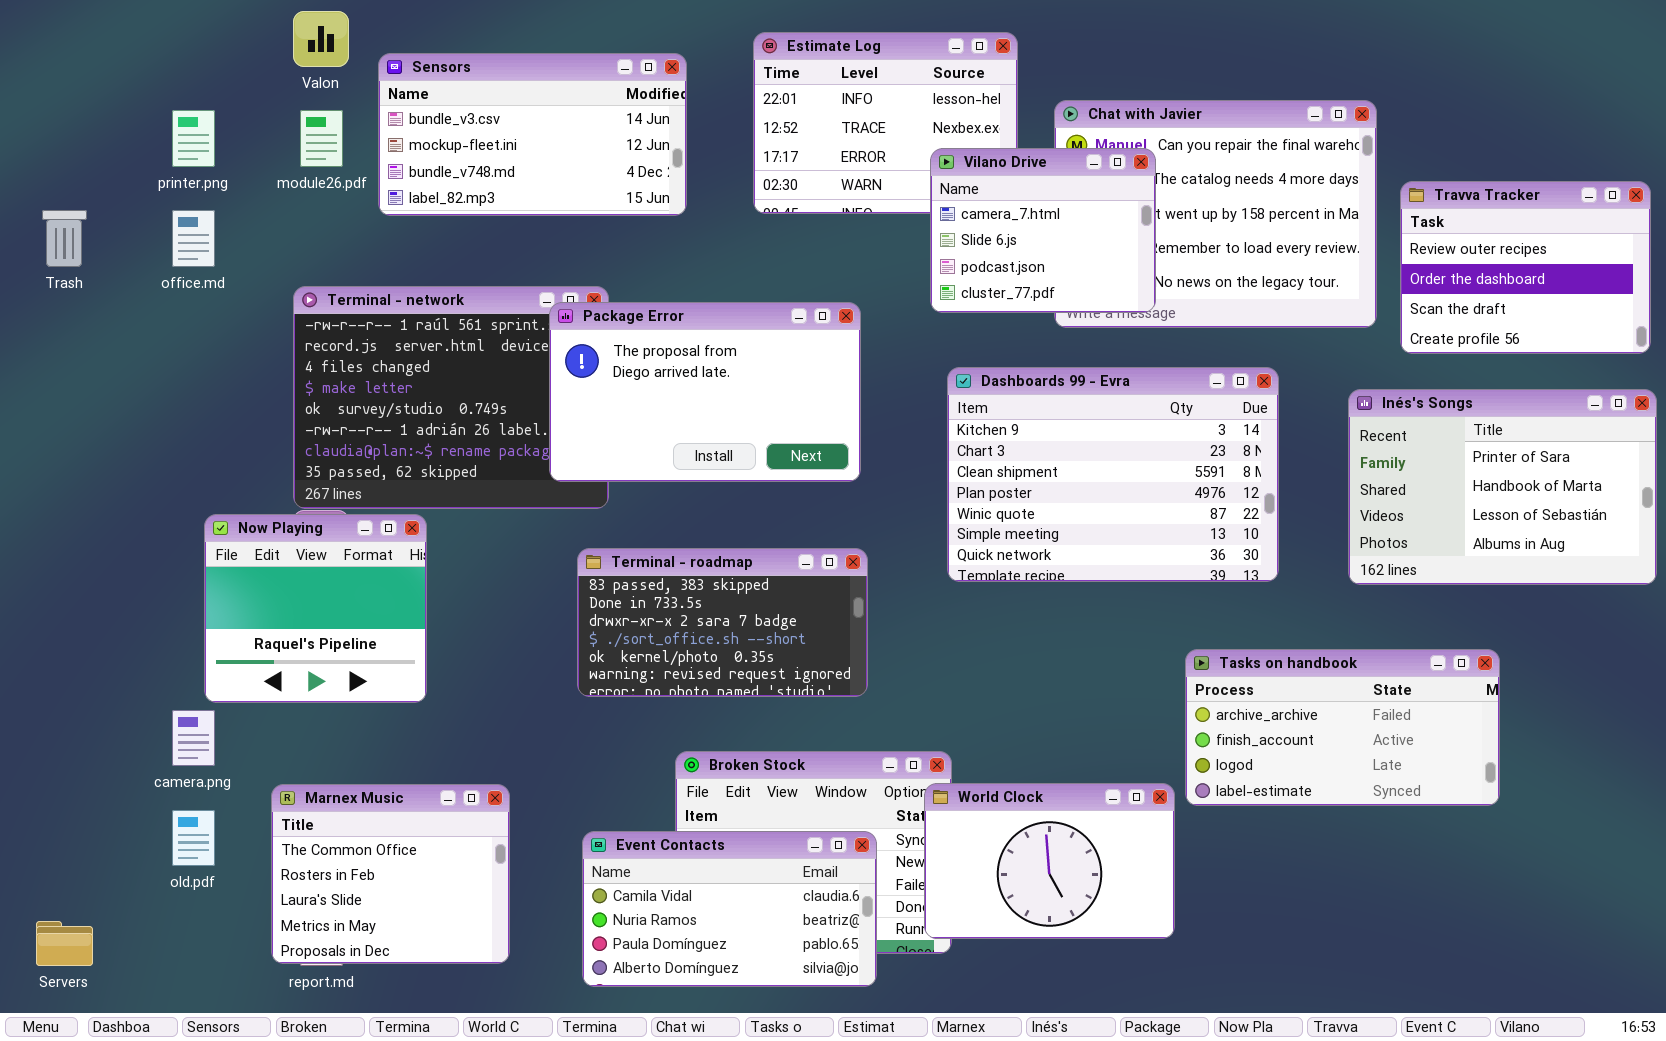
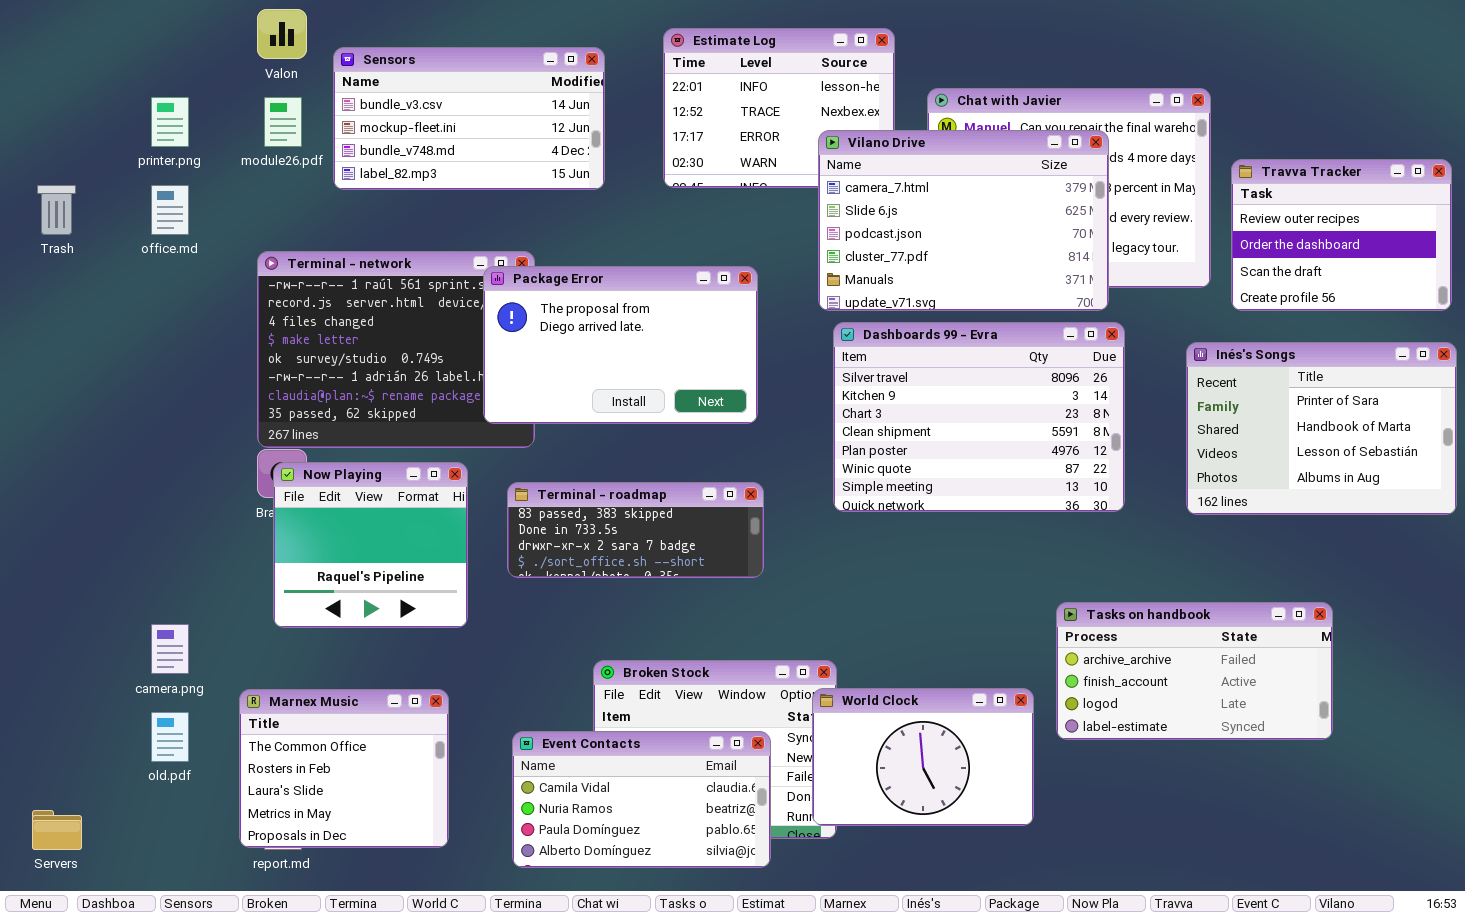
Vilano Drive: [930,148,1156,313] -> [818,130,1109,311], resized
Dashboards 99 - Evra: [947,367,1279,582] -> [833,322,1125,512], scrolled up 1 row
Now Playing: [204,514,427,703] -> [273,462,468,628], moved
Terminal - roadmap: [577,548,868,697] -> [507,482,764,578], resized
Tasks on handbook: [1185,649,1500,806] -> [1056,602,1333,740], moved

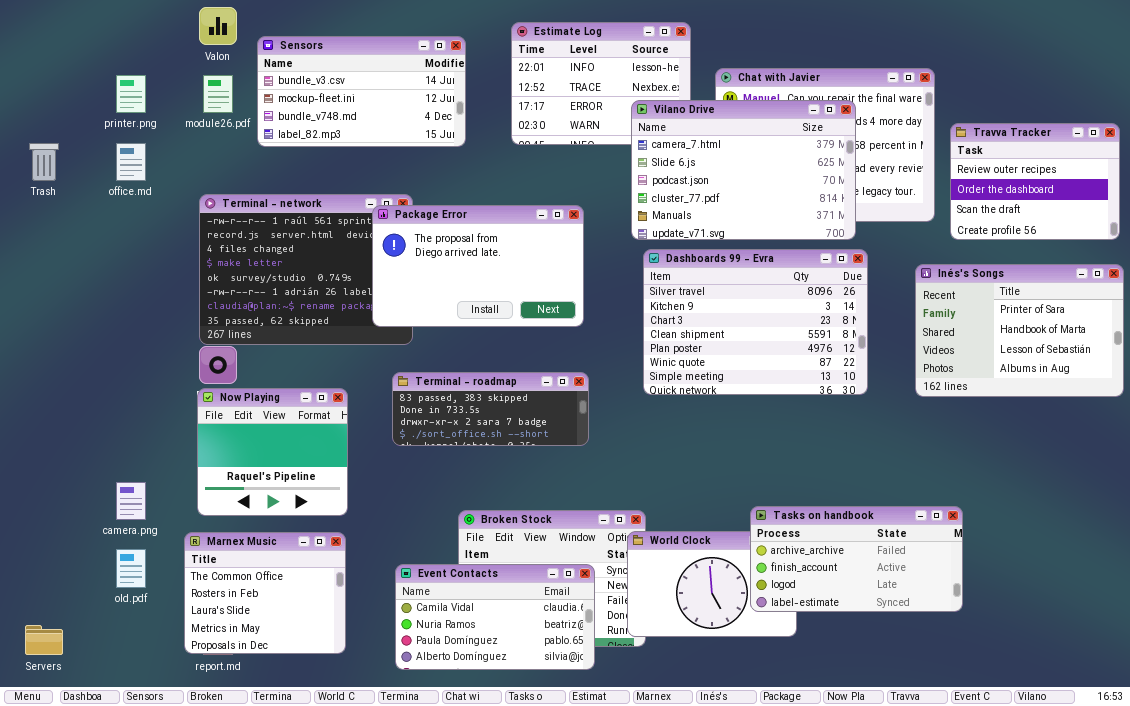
Now Playing: [273,462,468,628] -> [197,388,348,516], moved
Tasks on handbook: [1056,602,1333,740] -> [750,506,963,612], moved

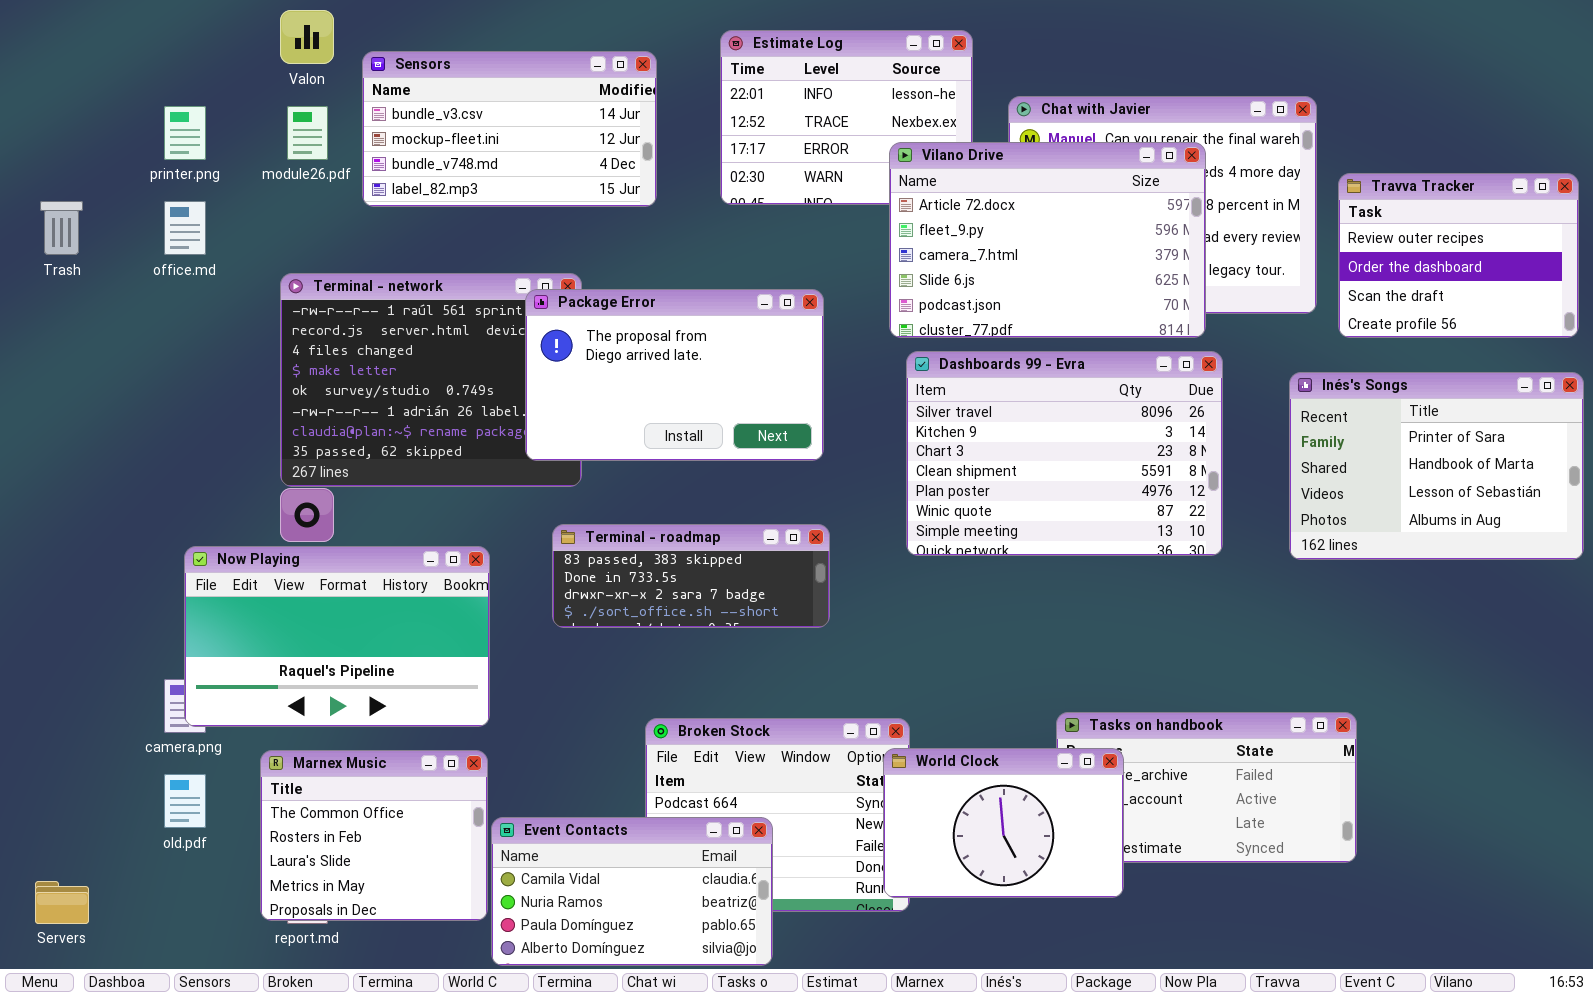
Vilano Drive: [631,100,856,240] -> [889,142,1206,338], scrolled up 2 rows
Now Playing: [197,388,348,516] -> [184,546,490,727], resized
World Clock: [627,531,797,637] -> [883,748,1124,898], raised
Event Contacts: [395,564,595,670] -> [491,817,773,966], moved

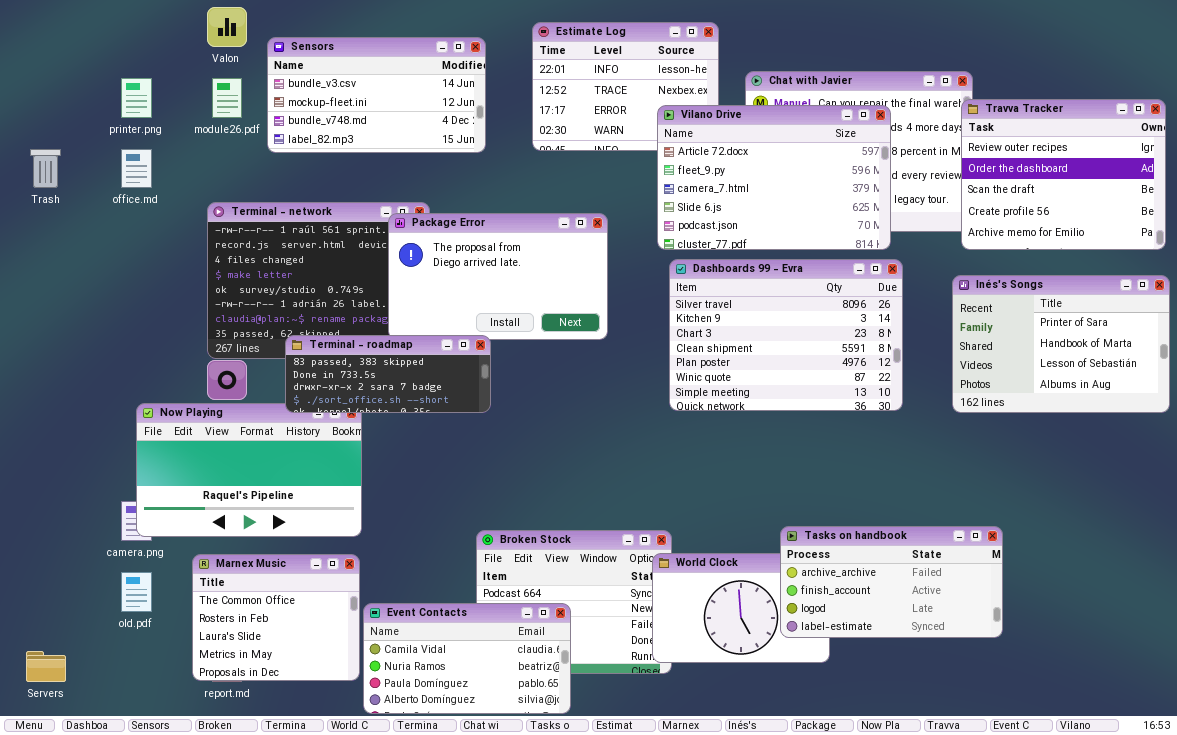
Travva Tracker: [1338,173,1579,338] -> [961,99,1166,250], resized
Terminal - roadmap: [552,524,830,628] -> [285,335,491,413], moved
Tasks on handbook: [1056,712,1357,863] -> [780,526,1003,638], raised

